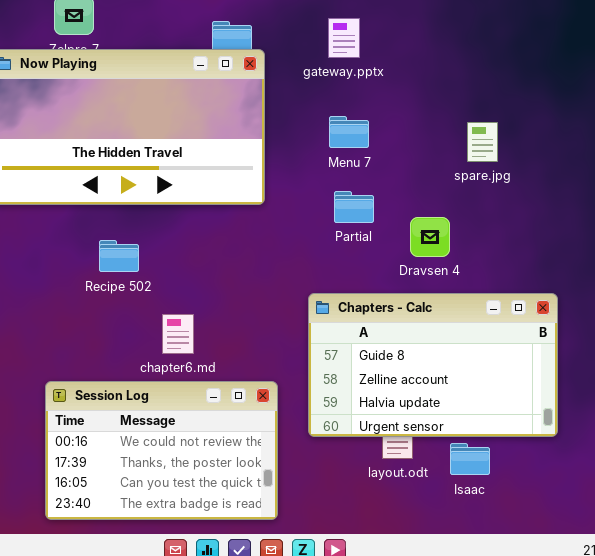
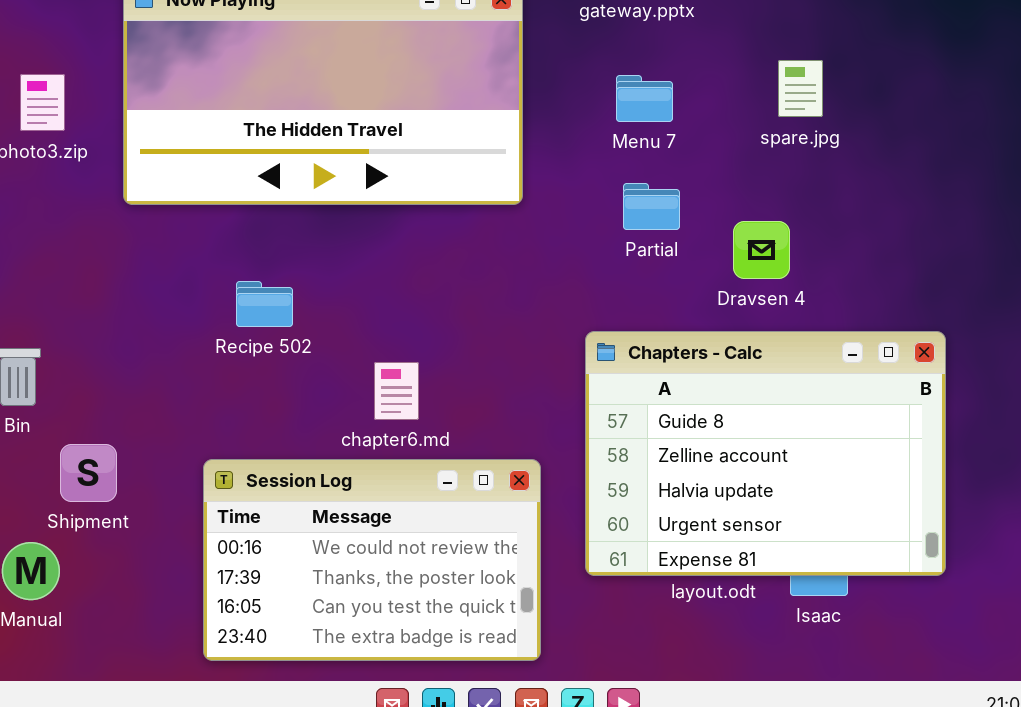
spare.jpg: [467,122,498,162] -> [778,60,823,117], moved
Recipe 502: [99,240,139,272] -> [236,281,293,327], moved
Chapters - Calc: [308,293,558,437] -> [585,331,946,576], resized

